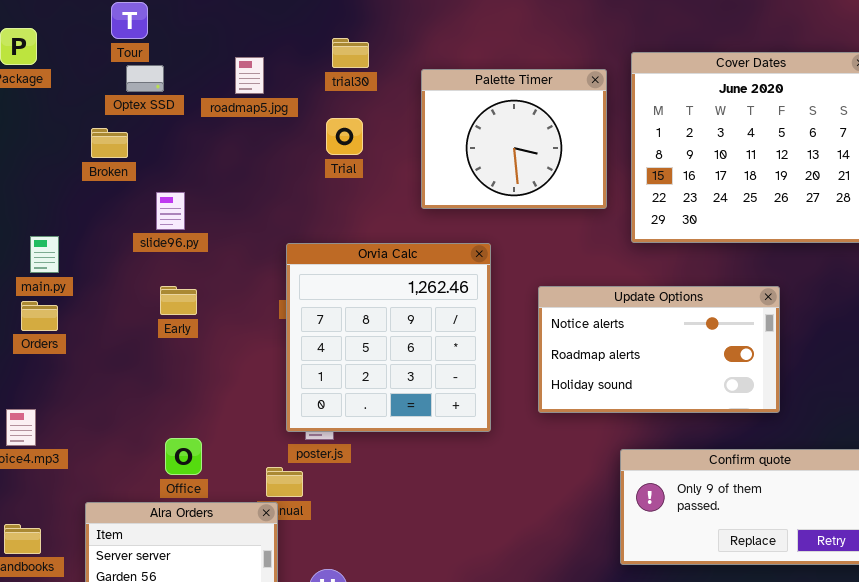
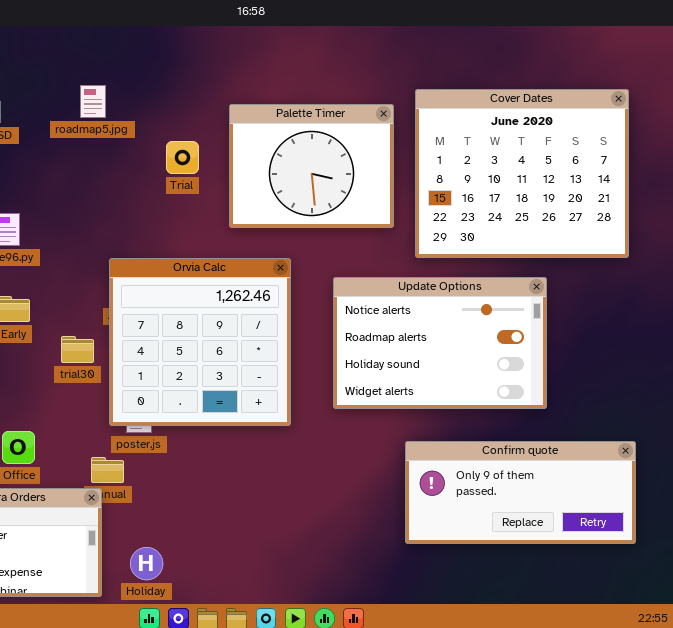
trial30: [332,38,369,68] -> [61,336,94,363], moved
roadmap5.jpg: [235,57,264,94] -> [80,85,106,118], moved
Trial: [326,118,363,155] -> [166,141,199,174], moved
Update Options: [538,286,780,413] -> [333,277,547,409], resized

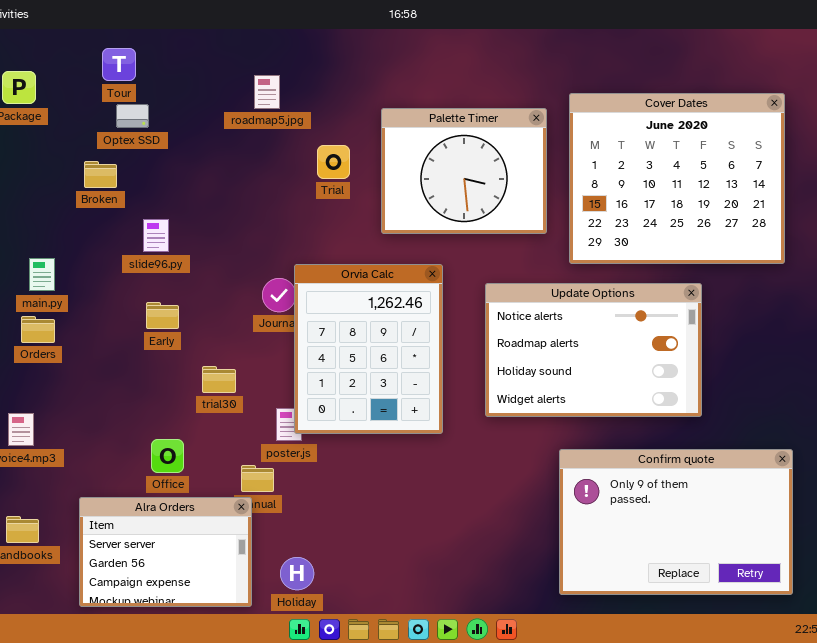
roadmap5.jpg: [80,85,106,118] -> [254,75,280,109], moved
Orvia Calc: [109,258,291,426] -> [294,264,443,434], resized
trial30: [61,336,94,363] -> [202,366,236,393], moved
Confirm quote: [405,441,636,544] -> [559,449,793,595], resized

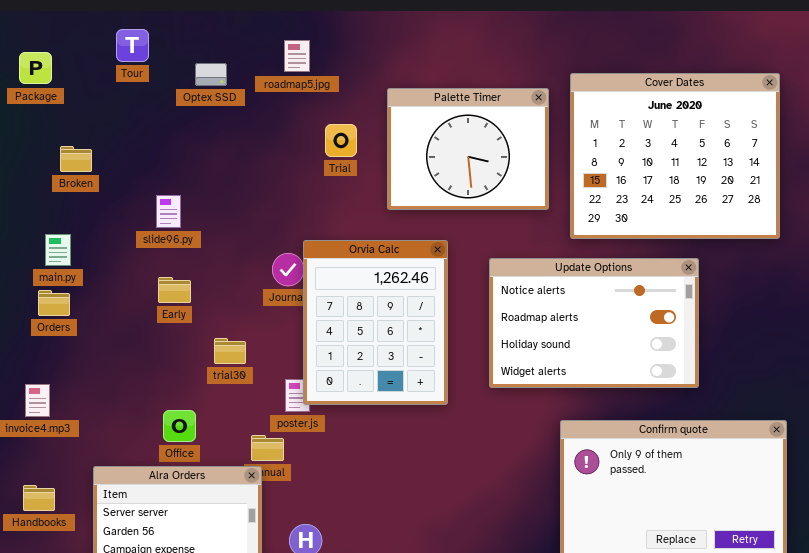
roadmap5.jpg: [254,75,280,109] -> [284,40,310,72], moved
Optex SSD: [116,104,149,128] -> [195,63,227,86], moved
Broken: [84,161,117,188] -> [60,146,92,172], moved

